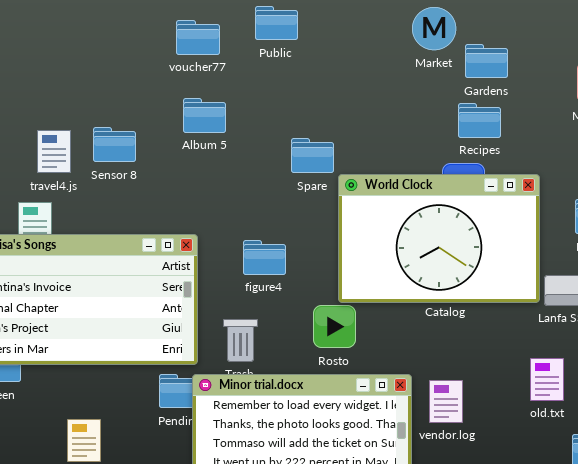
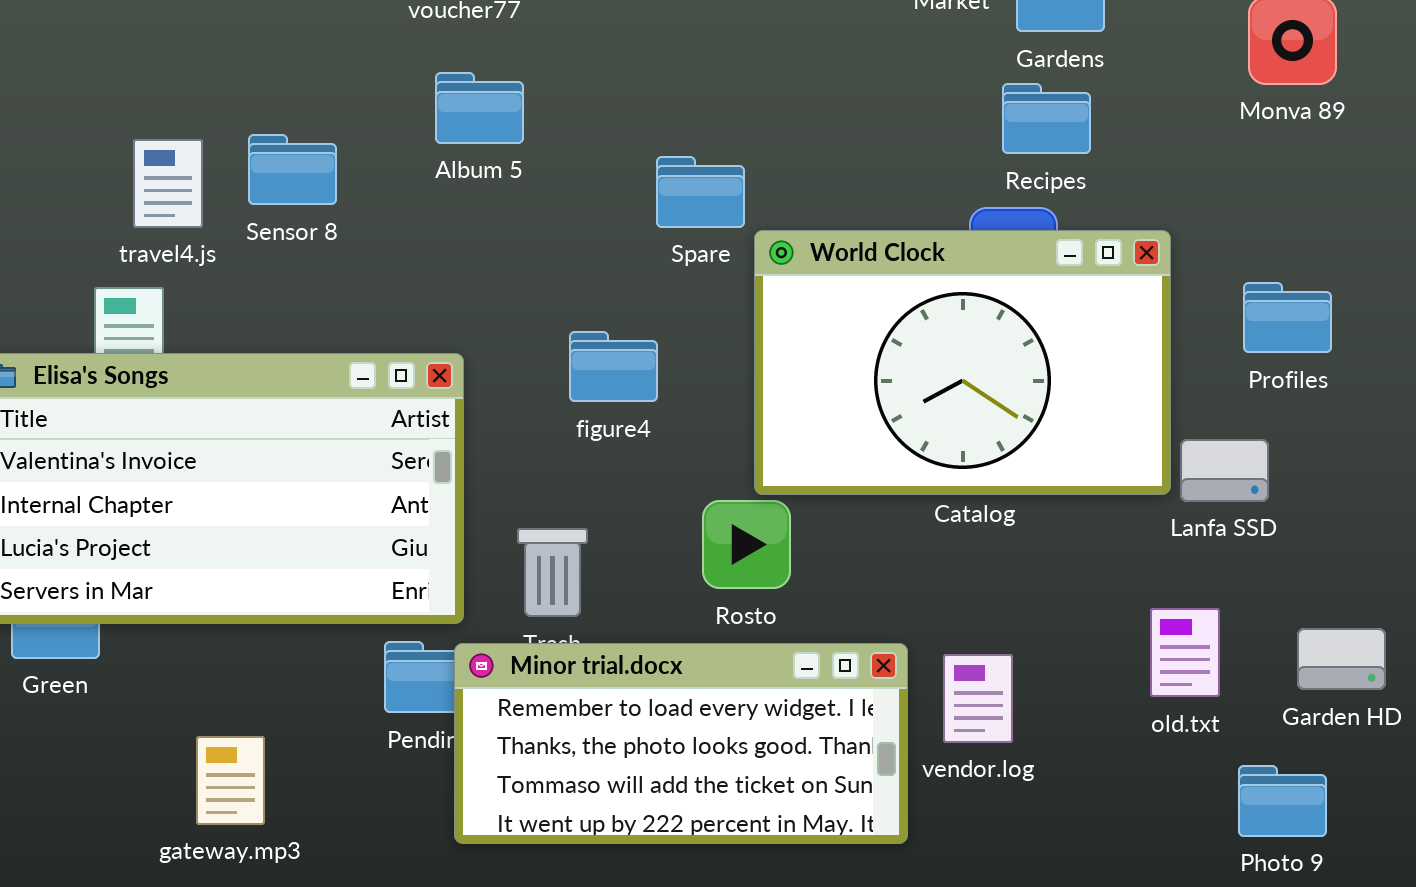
figure4: [243,240,286,275] -> [569,331,658,402], moved

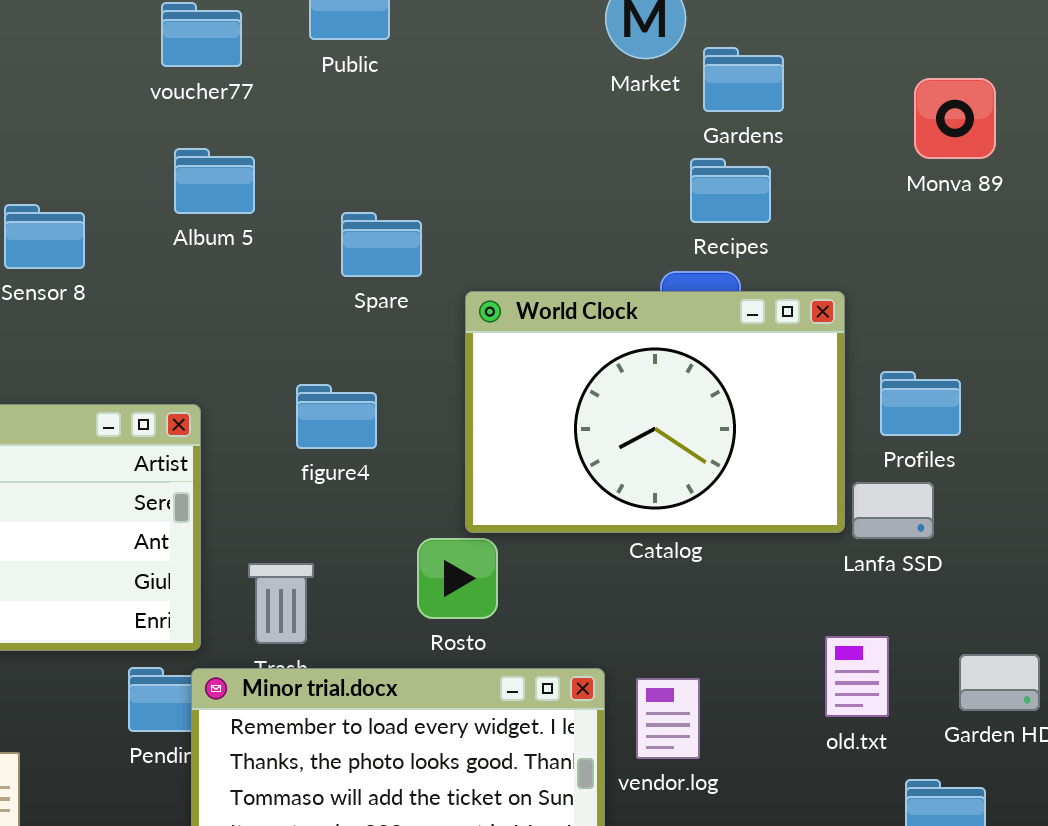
Spare: [656,156,745,228] -> [341,212,422,277], moved
Profiles: [1243,282,1332,353] -> [880,371,961,436], moved

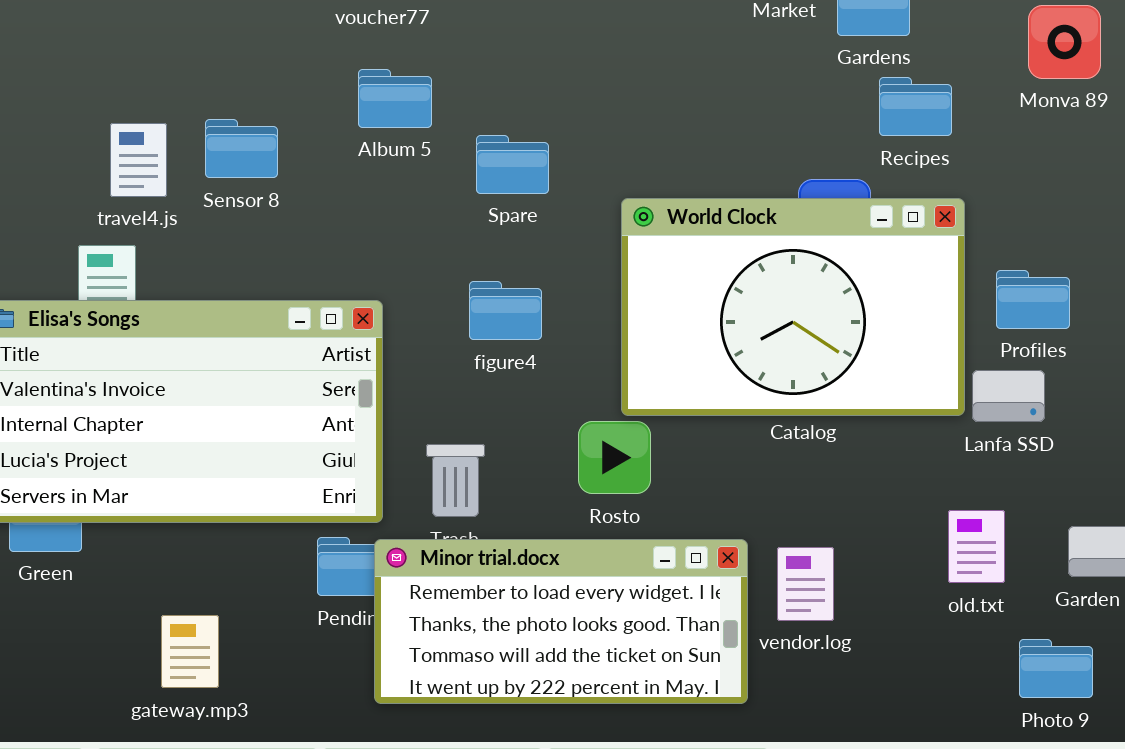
Recipes: [690,158,771,223] -> [879,77,952,136], moved
Spare: [341,212,422,277] -> [476,135,549,194], moved

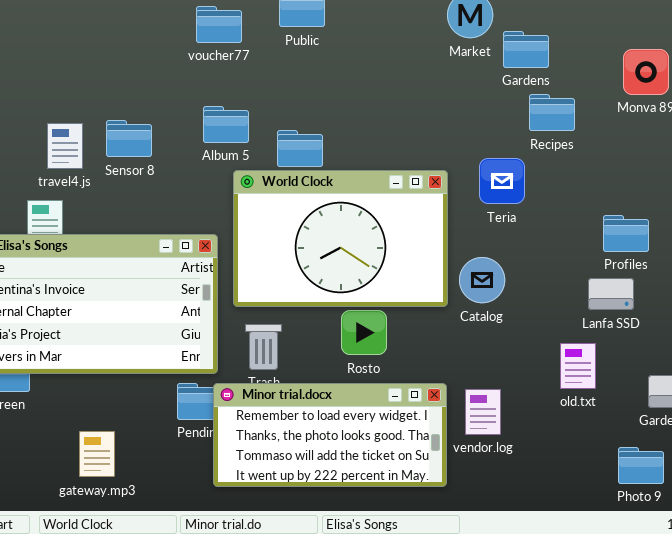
Album 5: [358,69,432,128] -> [203,106,249,143], moved
World Clock: [621,198,965,416] -> [233,170,448,307], moved
old.txt: [948,510,1005,583] -> [560,343,596,389], moved

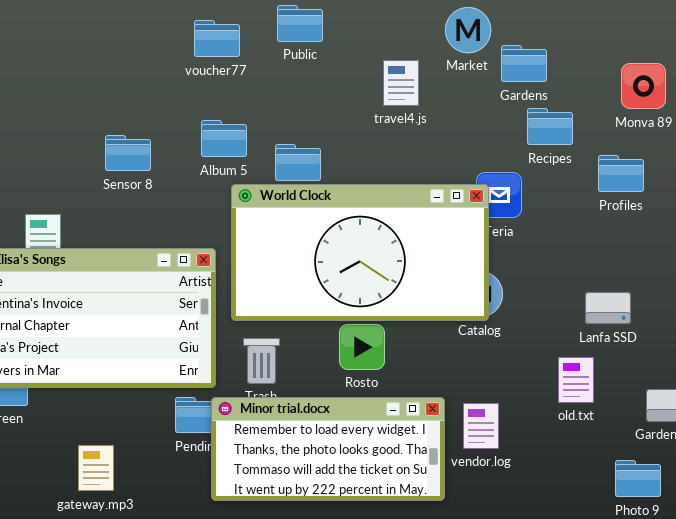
travel4.js: [47,123,83,169] -> [383,60,419,106], moved
World Clock: [233,170,448,307] -> [231,184,489,321], resized
Profiles: [603,215,649,252] -> [598,155,644,192], moved

